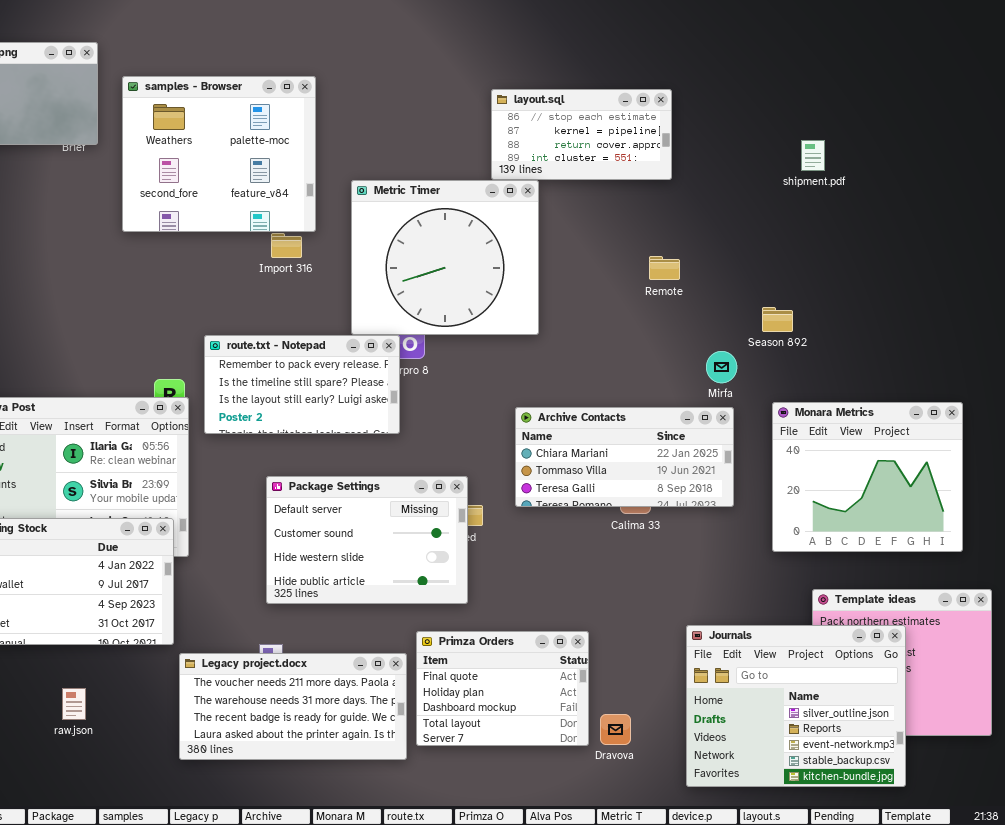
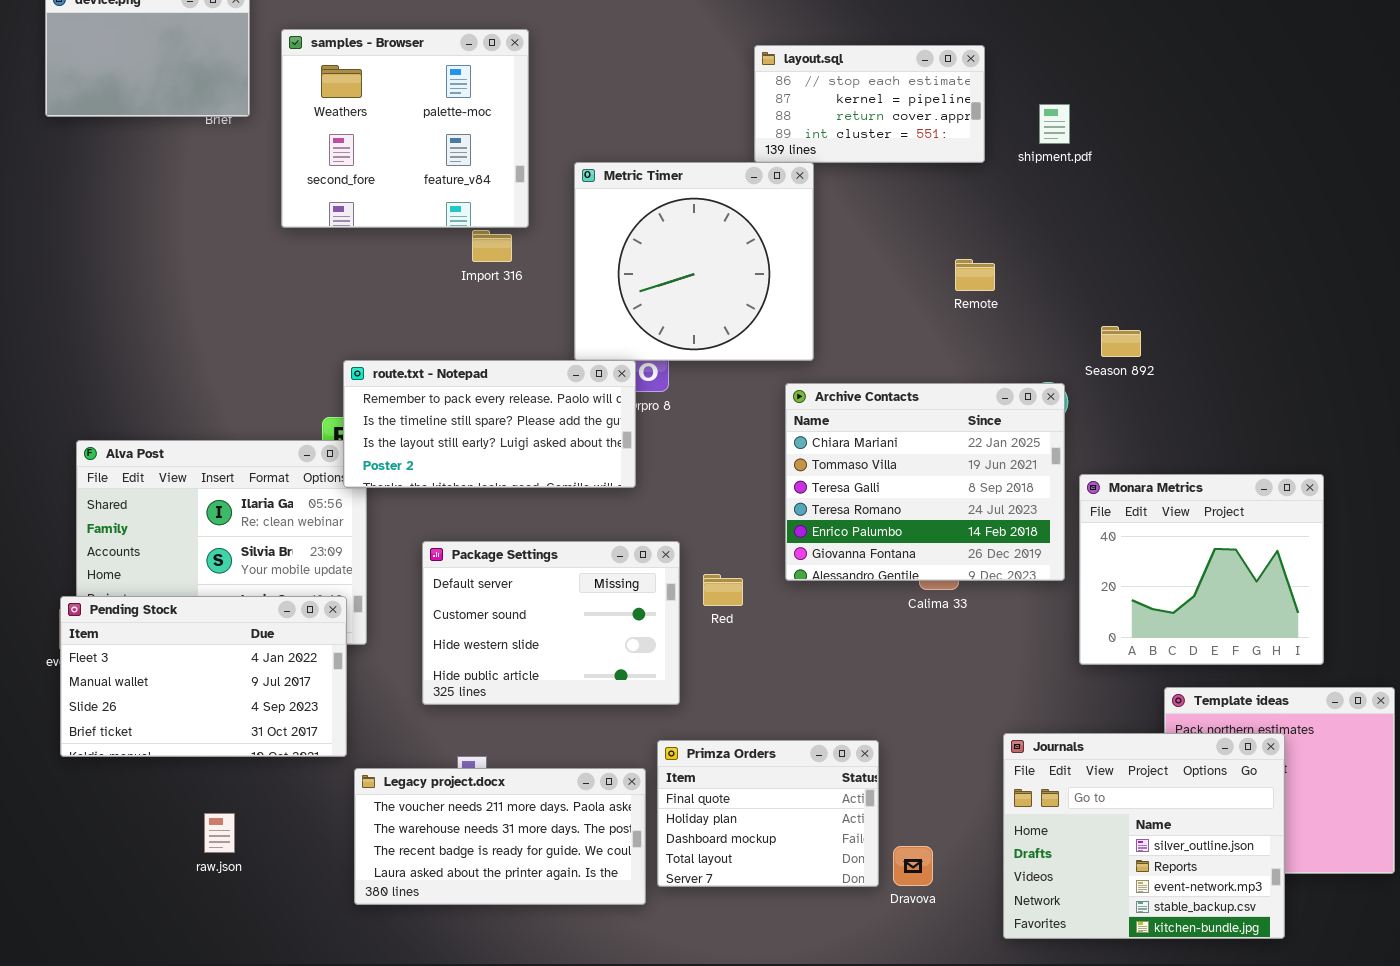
shipment.pdf: [801,140,825,171] -> [1039,104,1070,144], moved
route.txt - Notepad: [204,335,400,434] -> [343,360,636,488], resized
Monara Metrics: [772,402,963,552] -> [1079,474,1324,665], moved
Archive Contacts: [515,407,734,507] -> [785,383,1065,581], resized
Package Settings: [266,476,468,604] -> [422,541,680,705], moved

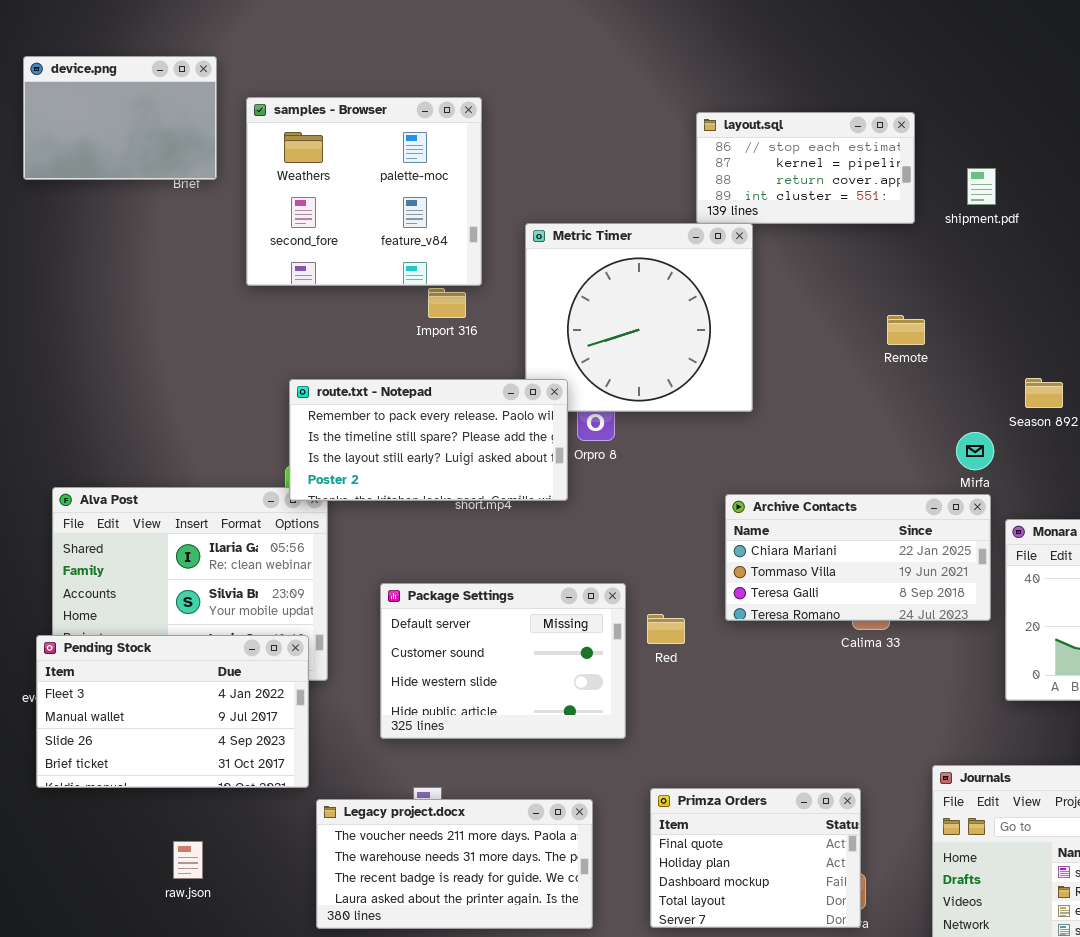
route.txt - Notepad: [343,360,636,488] -> [289,379,568,501], moved
Archive Contacts: [785,383,1065,581] -> [725,494,991,621], resized
Primza Orders: [657,740,879,887] -> [650,788,861,928], moved

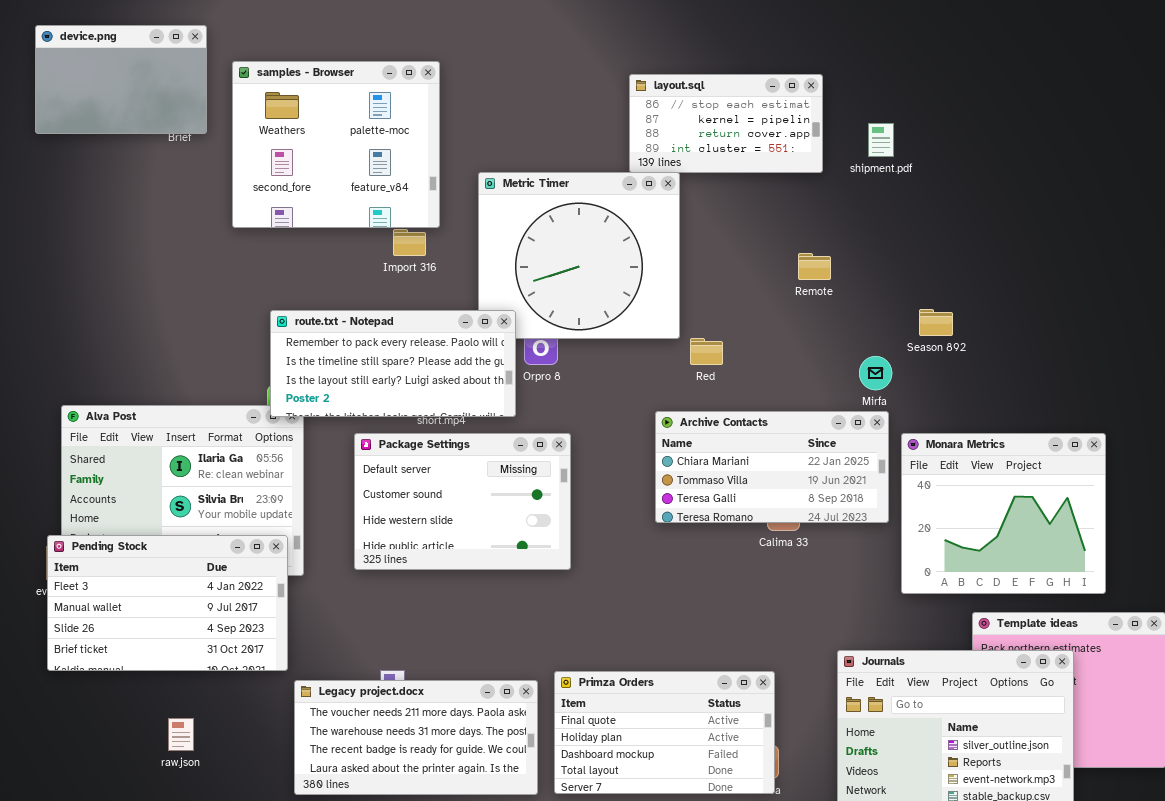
Package Settings: [380,583,626,739] -> [354,433,571,570], moved
Red: [647,614,685,644] -> [690,338,723,365], moved
Primza Orders: [650,788,861,928] -> [554,671,775,794], resized

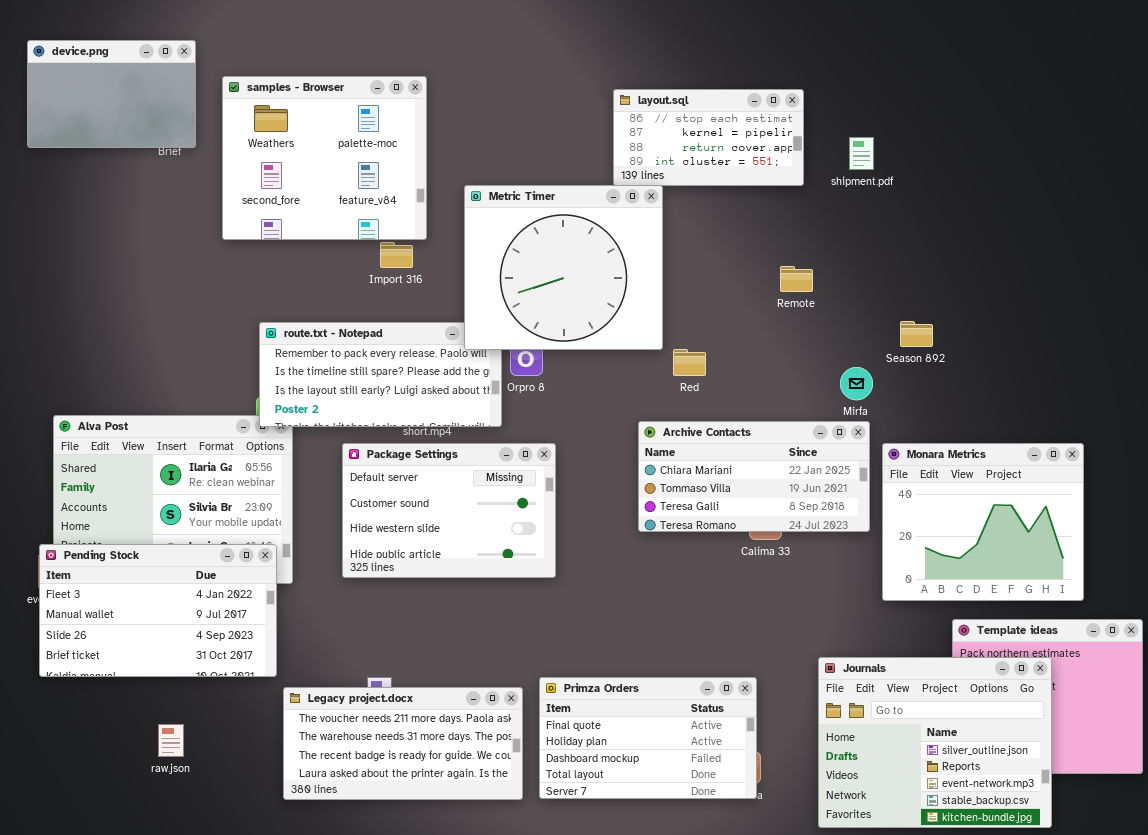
Metric Timer: [478,172,680,339] -> [464,185,663,350], raised

